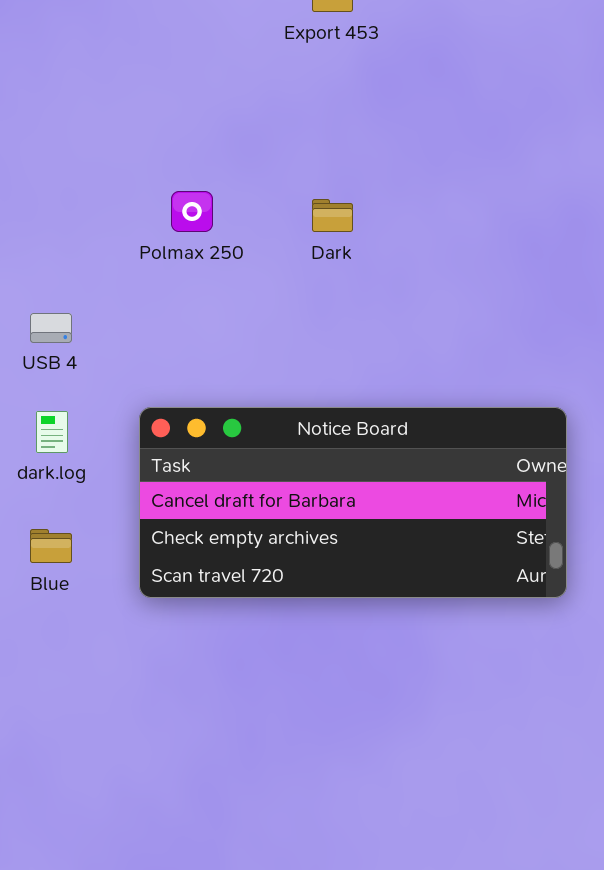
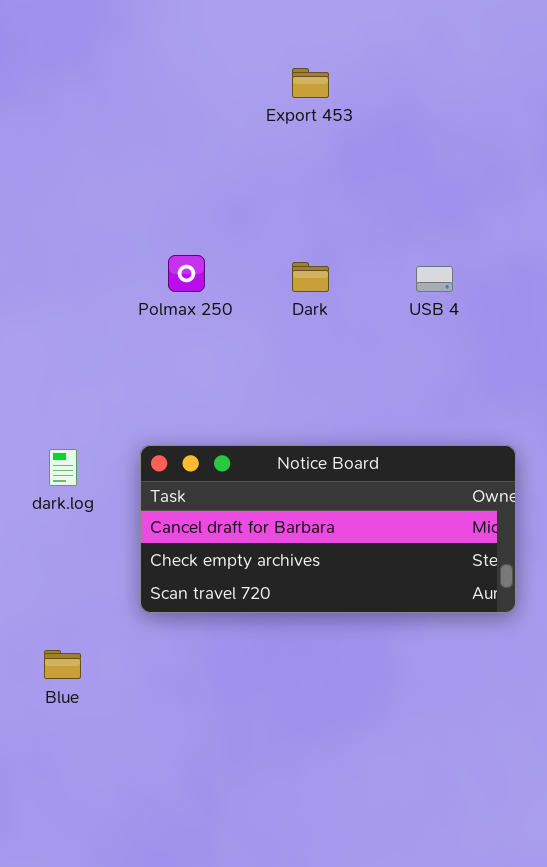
USB 4: [30,313,72,343] -> [416,266,453,292], moved
Blue: [30,529,72,563] -> [44,650,81,679], moved

